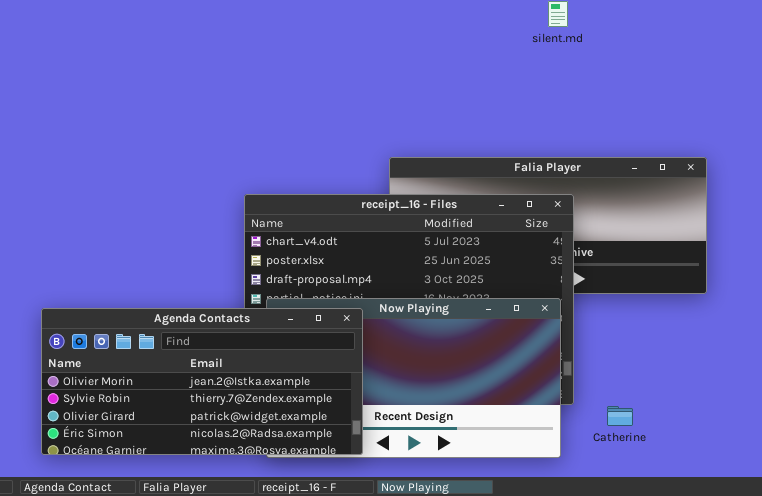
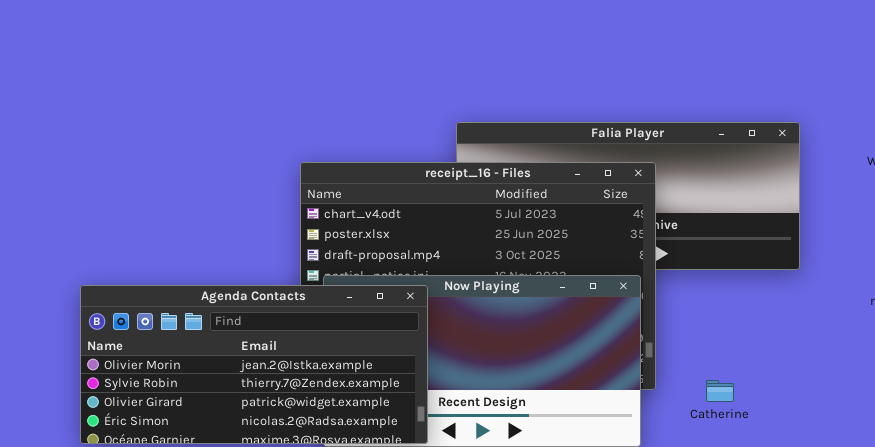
Catherine: [607,406,633,426] -> [706,380,734,402], moved

